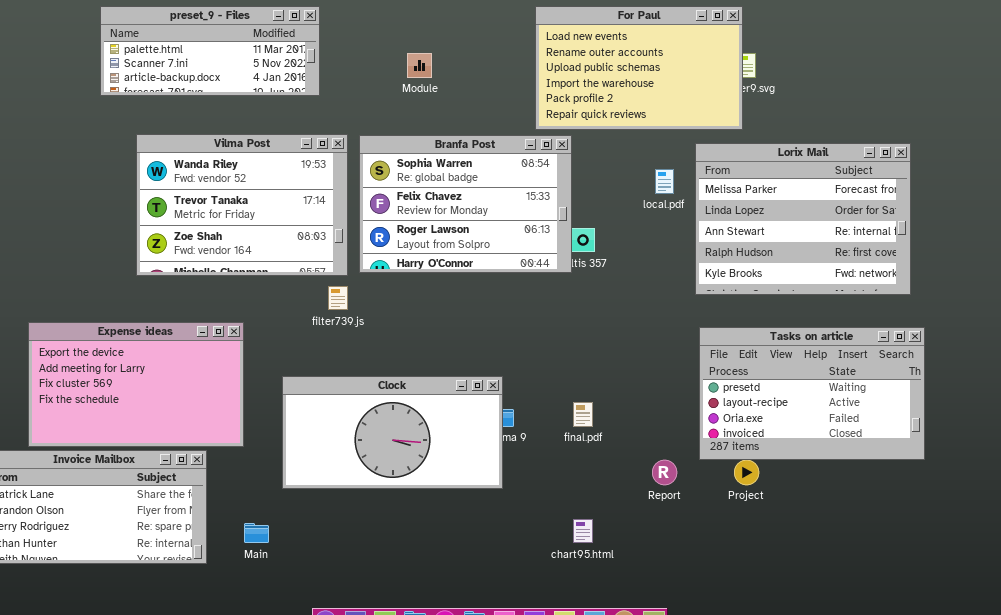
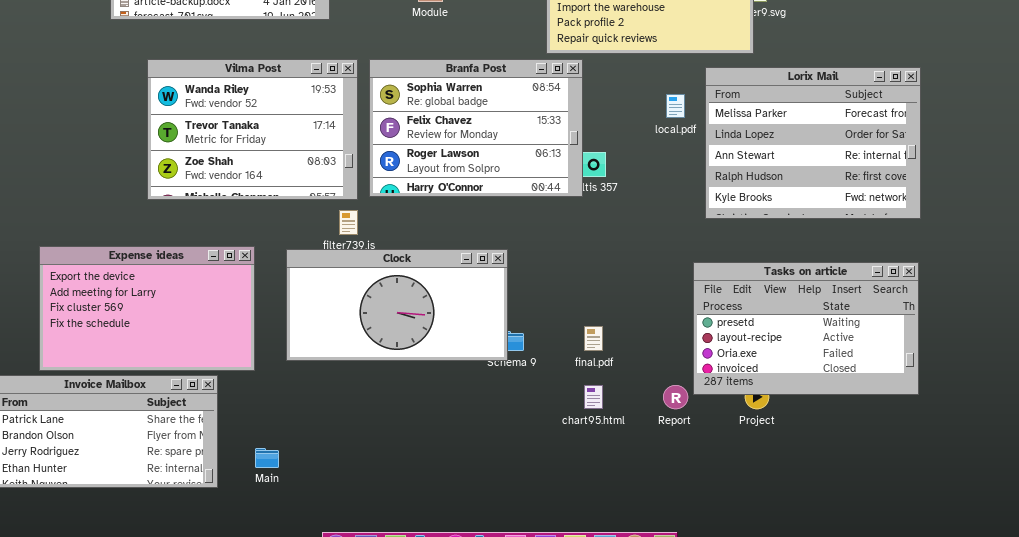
Tasks on article: [699,327,925,460] -> [693,262,919,395], moved
Clock: [282,376,503,489] -> [286,249,508,361], moved
chart95.html: [573,519,593,543] -> [584,385,603,409], moved

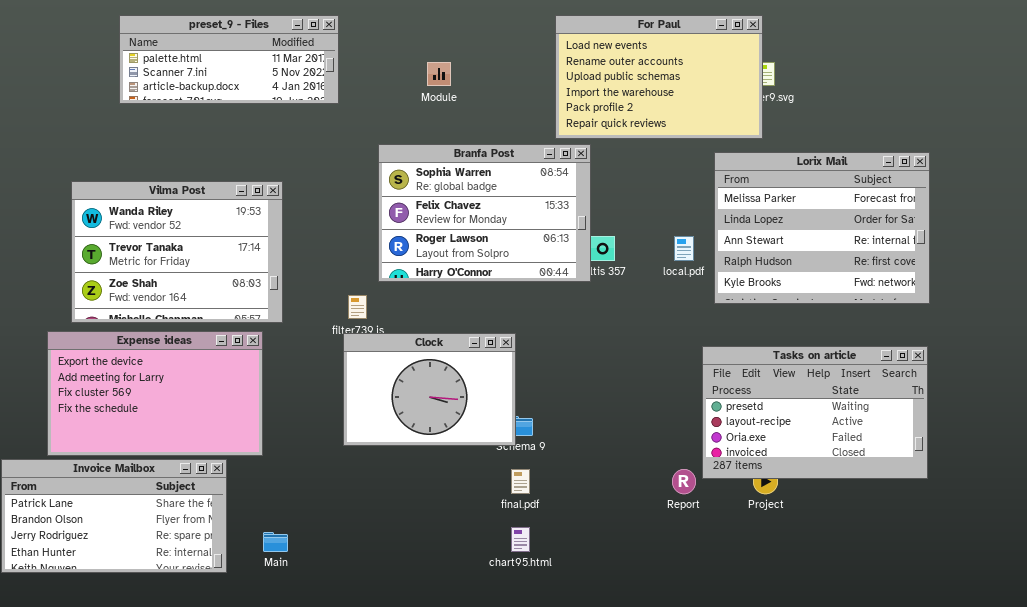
Vilma Post: [147,59,358,200] -> [71,181,283,323], moved
local.pdf: [666,94,685,118] -> [674,236,694,261], moved
Clock: [286,249,508,361] -> [343,333,516,446], resized
final.pdf: [584,326,603,351] -> [511,469,530,494], moved
chart95.html: [584,385,603,409] -> [511,527,530,552], moved

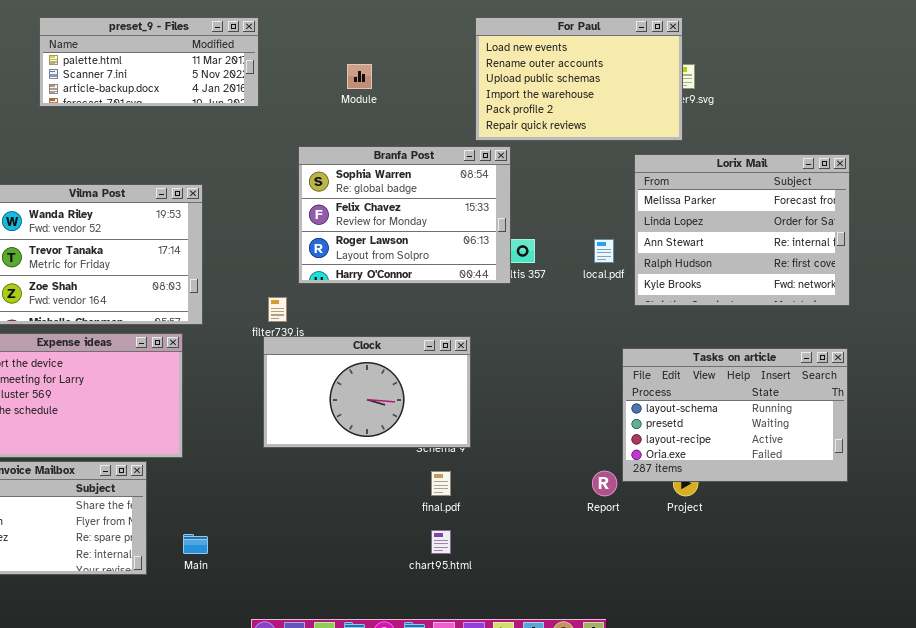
Clock: [343,333,516,446] -> [263,336,471,448], resized
Tasks on article: [702,346,928,479] -> [622,348,848,482], scrolled up 1 row

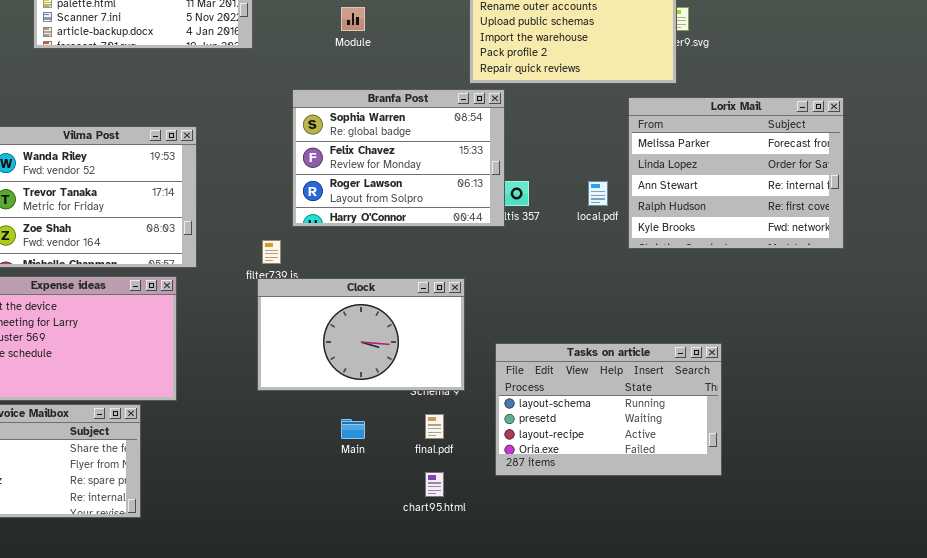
Tasks on article: [622,348,848,482] -> [495,343,722,476], moved
Main: [183,534,208,554] -> [341,419,365,439], moved

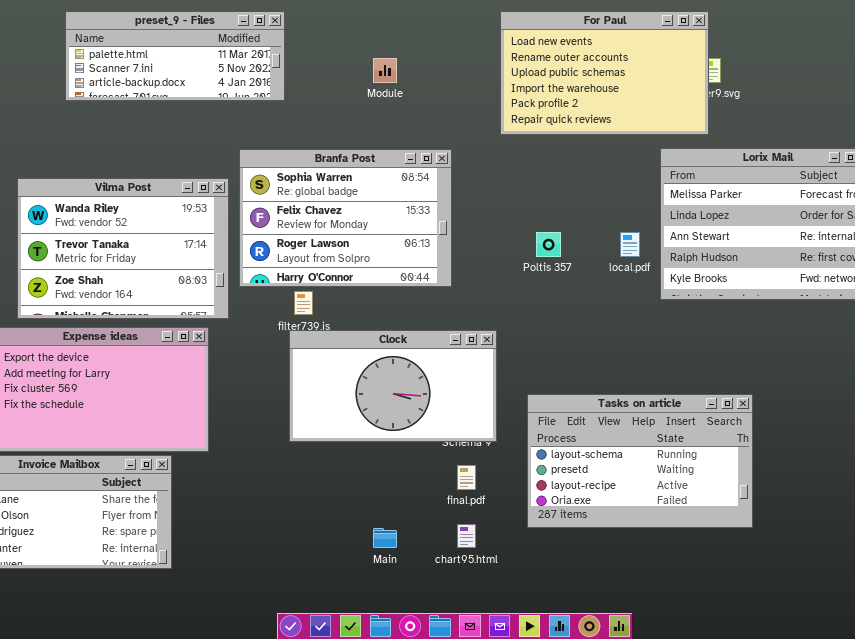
Branfa Post: [292,89,505,227] -> [239,149,452,287], moved
Main: [341,419,365,439] -> [373,528,397,548], moved

